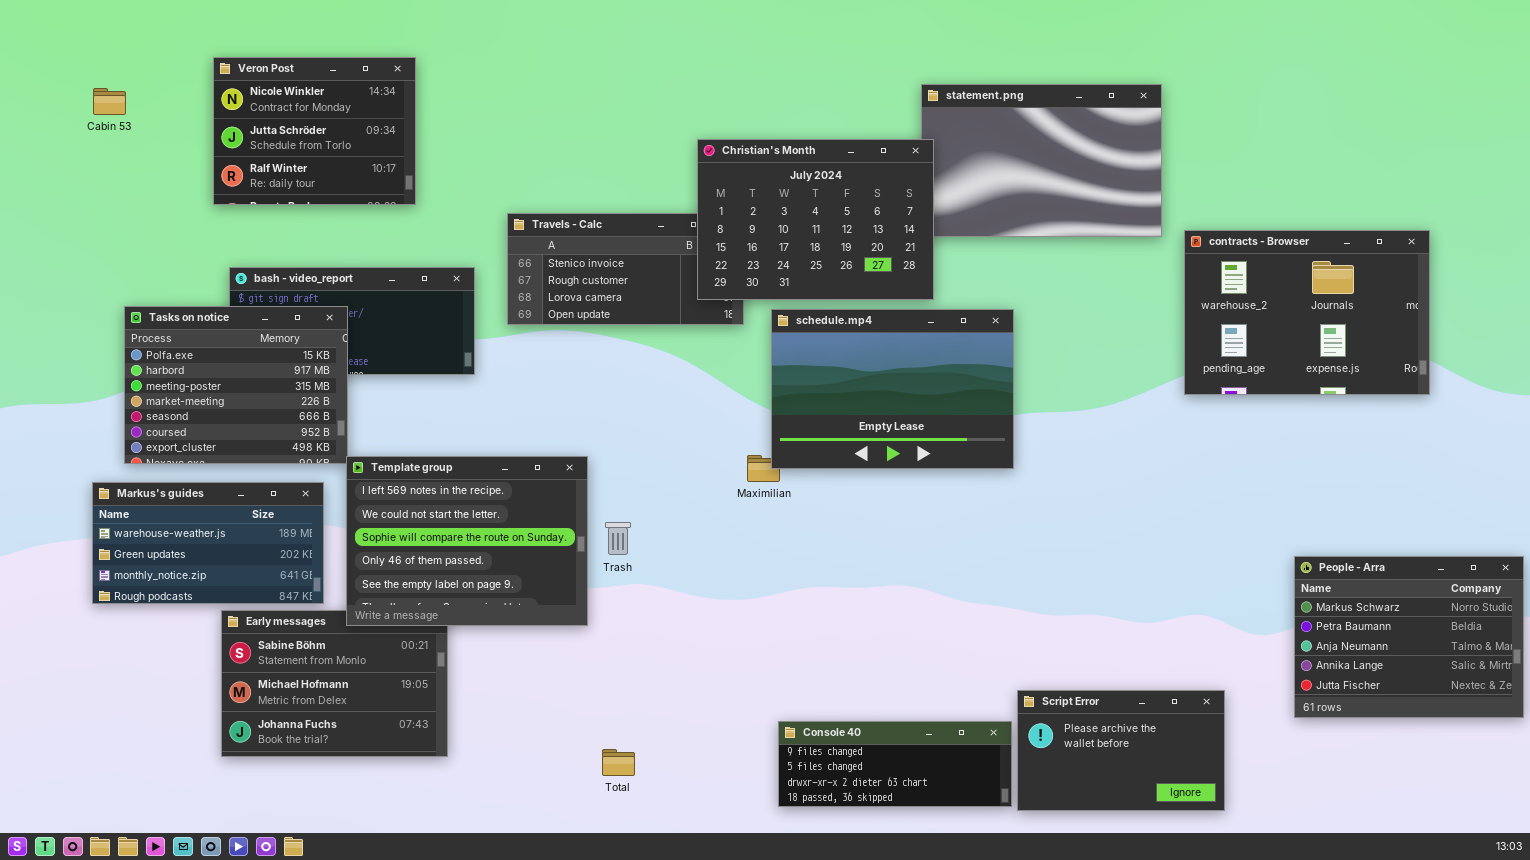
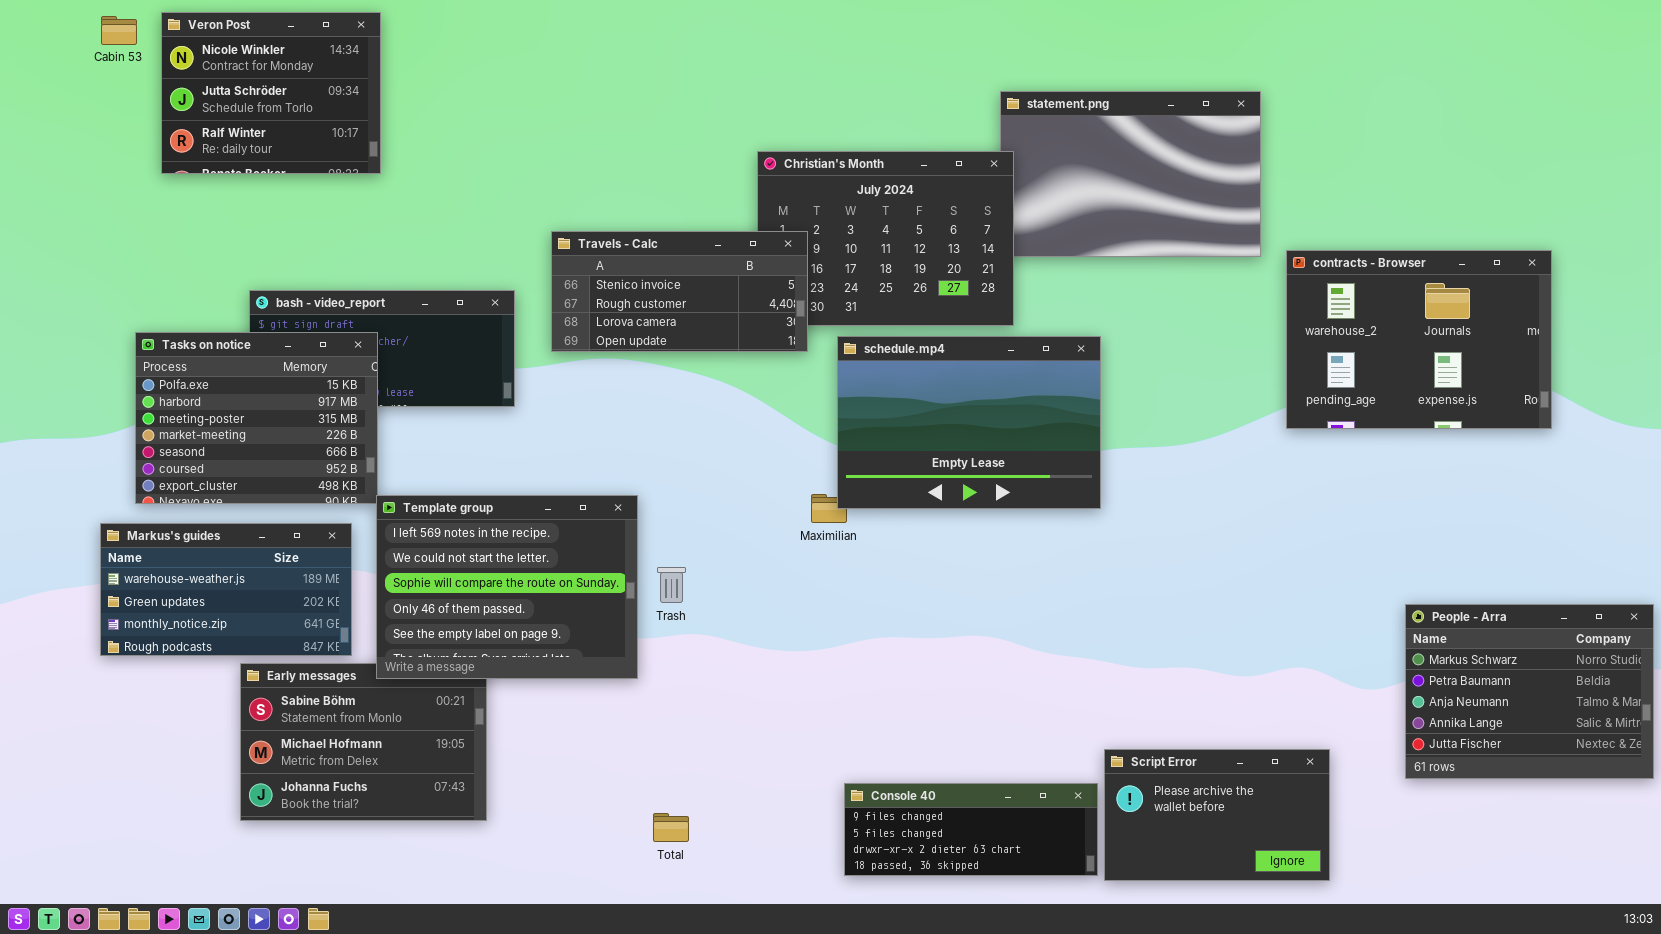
Veron Post: [213,57,416,205] -> [161,12,381,174], moved
Cabin 53: [93,88,126,115] -> [101,16,137,45], moved
Travels - Calc: [507,213,744,325] -> [551,231,808,352], raised

